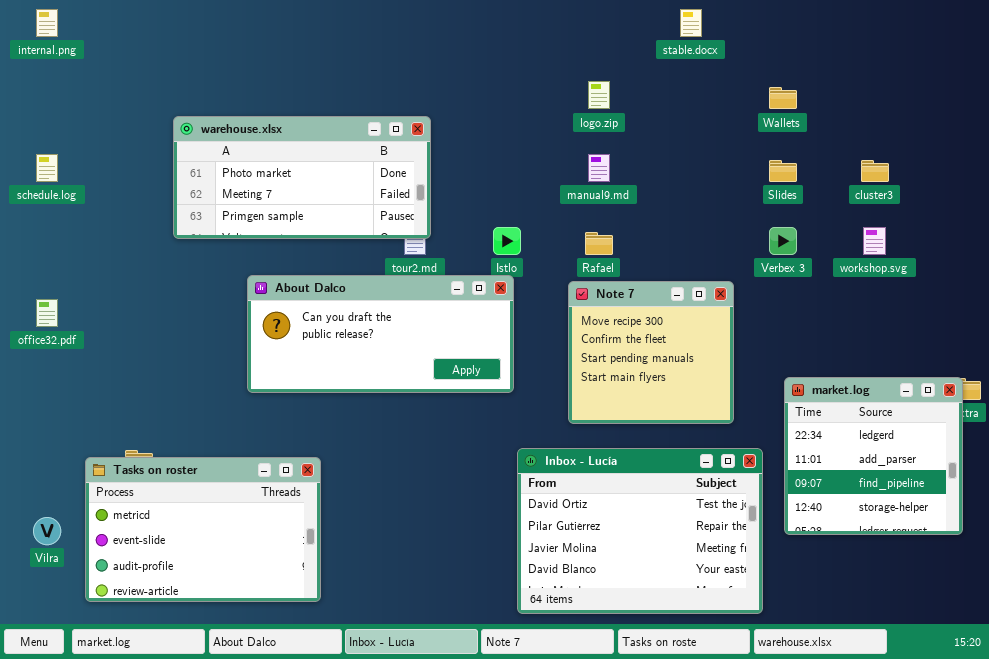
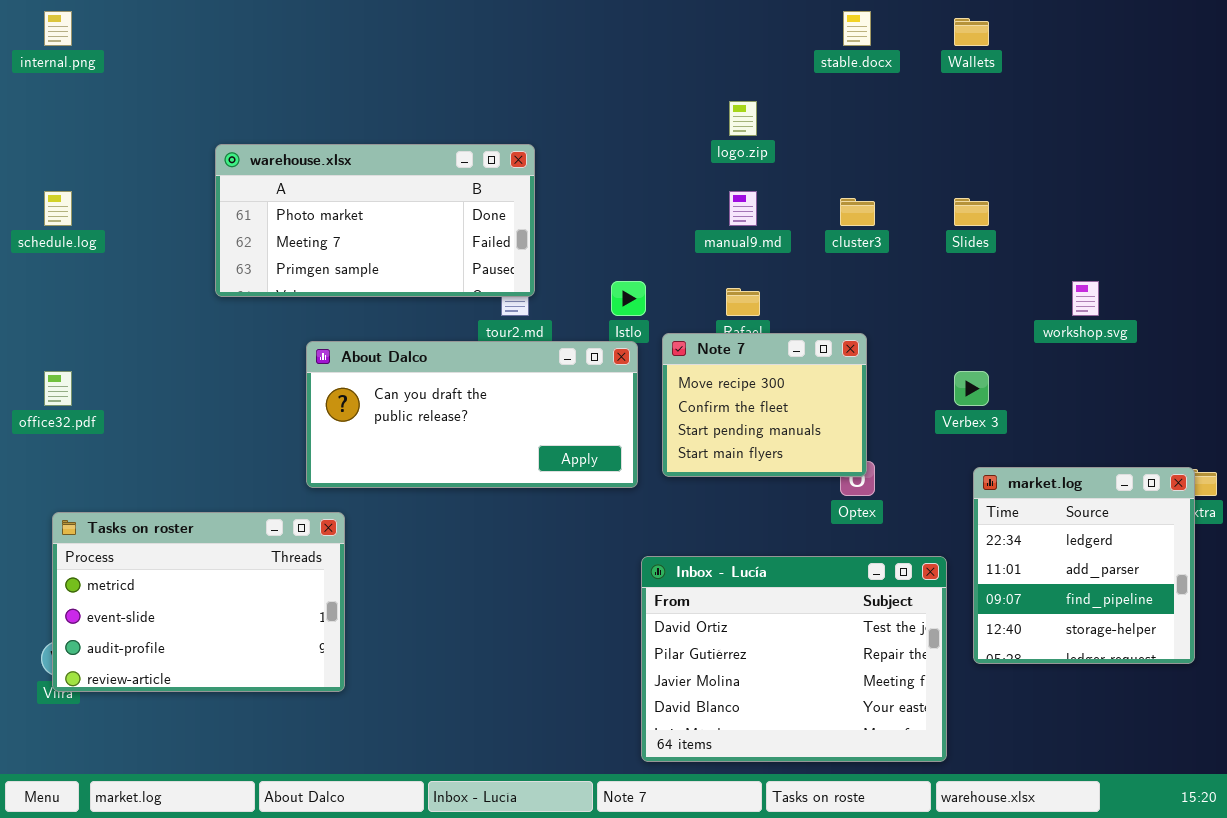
Wallets: [769,87,797,109] -> [954,18,989,46], moved
cluster3: [861,160,889,182] -> [840,198,875,226], moved
Verbex 3: [769,227,797,255] -> [954,371,989,406], moved
Note 7: [568,281,734,424] -> [662,333,867,477], moved, resized
Tasks on roster: [85,457,321,602] -> [52,512,345,692], moved

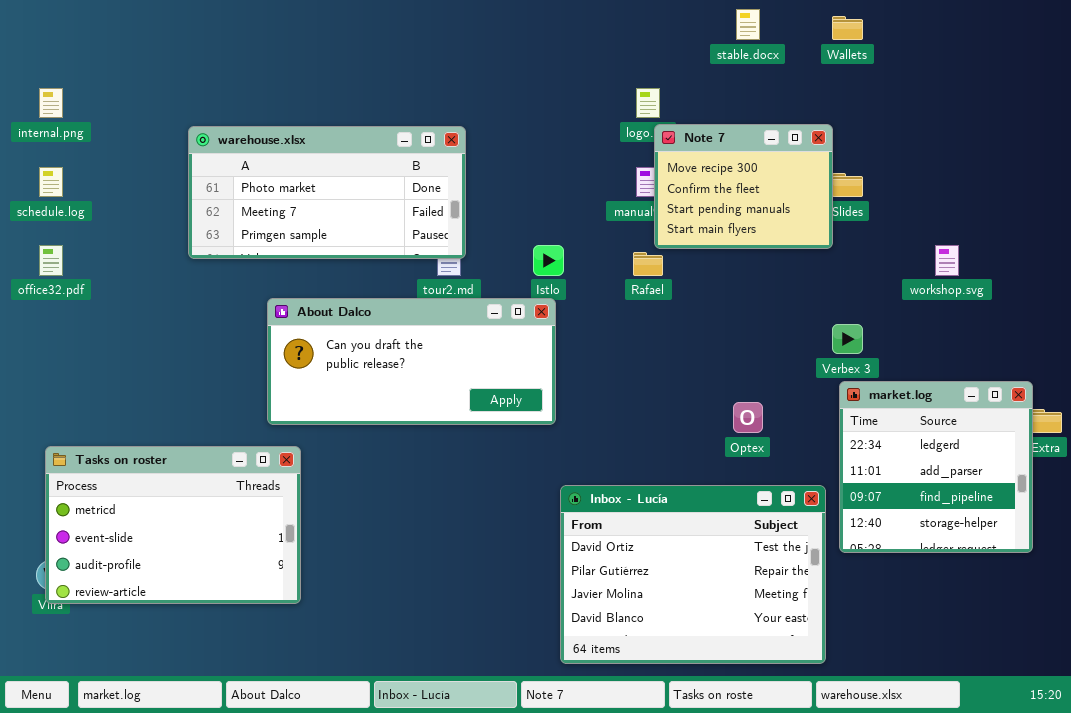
internal.png: [44,11,72,46] -> [39,88,63,118], moved
Note 7: [662,333,867,477] -> [654,124,833,249], moved
office32.pdf: [44,371,72,406] -> [39,245,63,276], moved
market.log: [973,467,1195,664] -> [839,381,1033,553], moved

